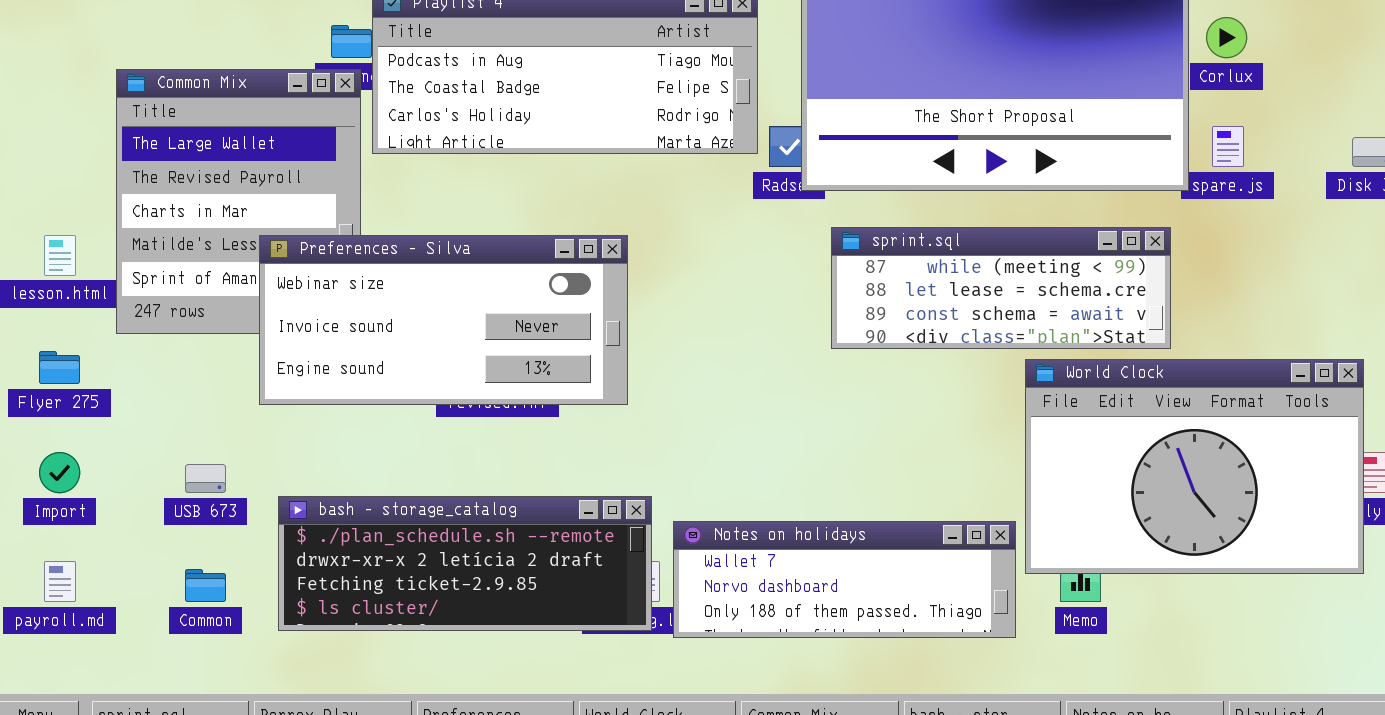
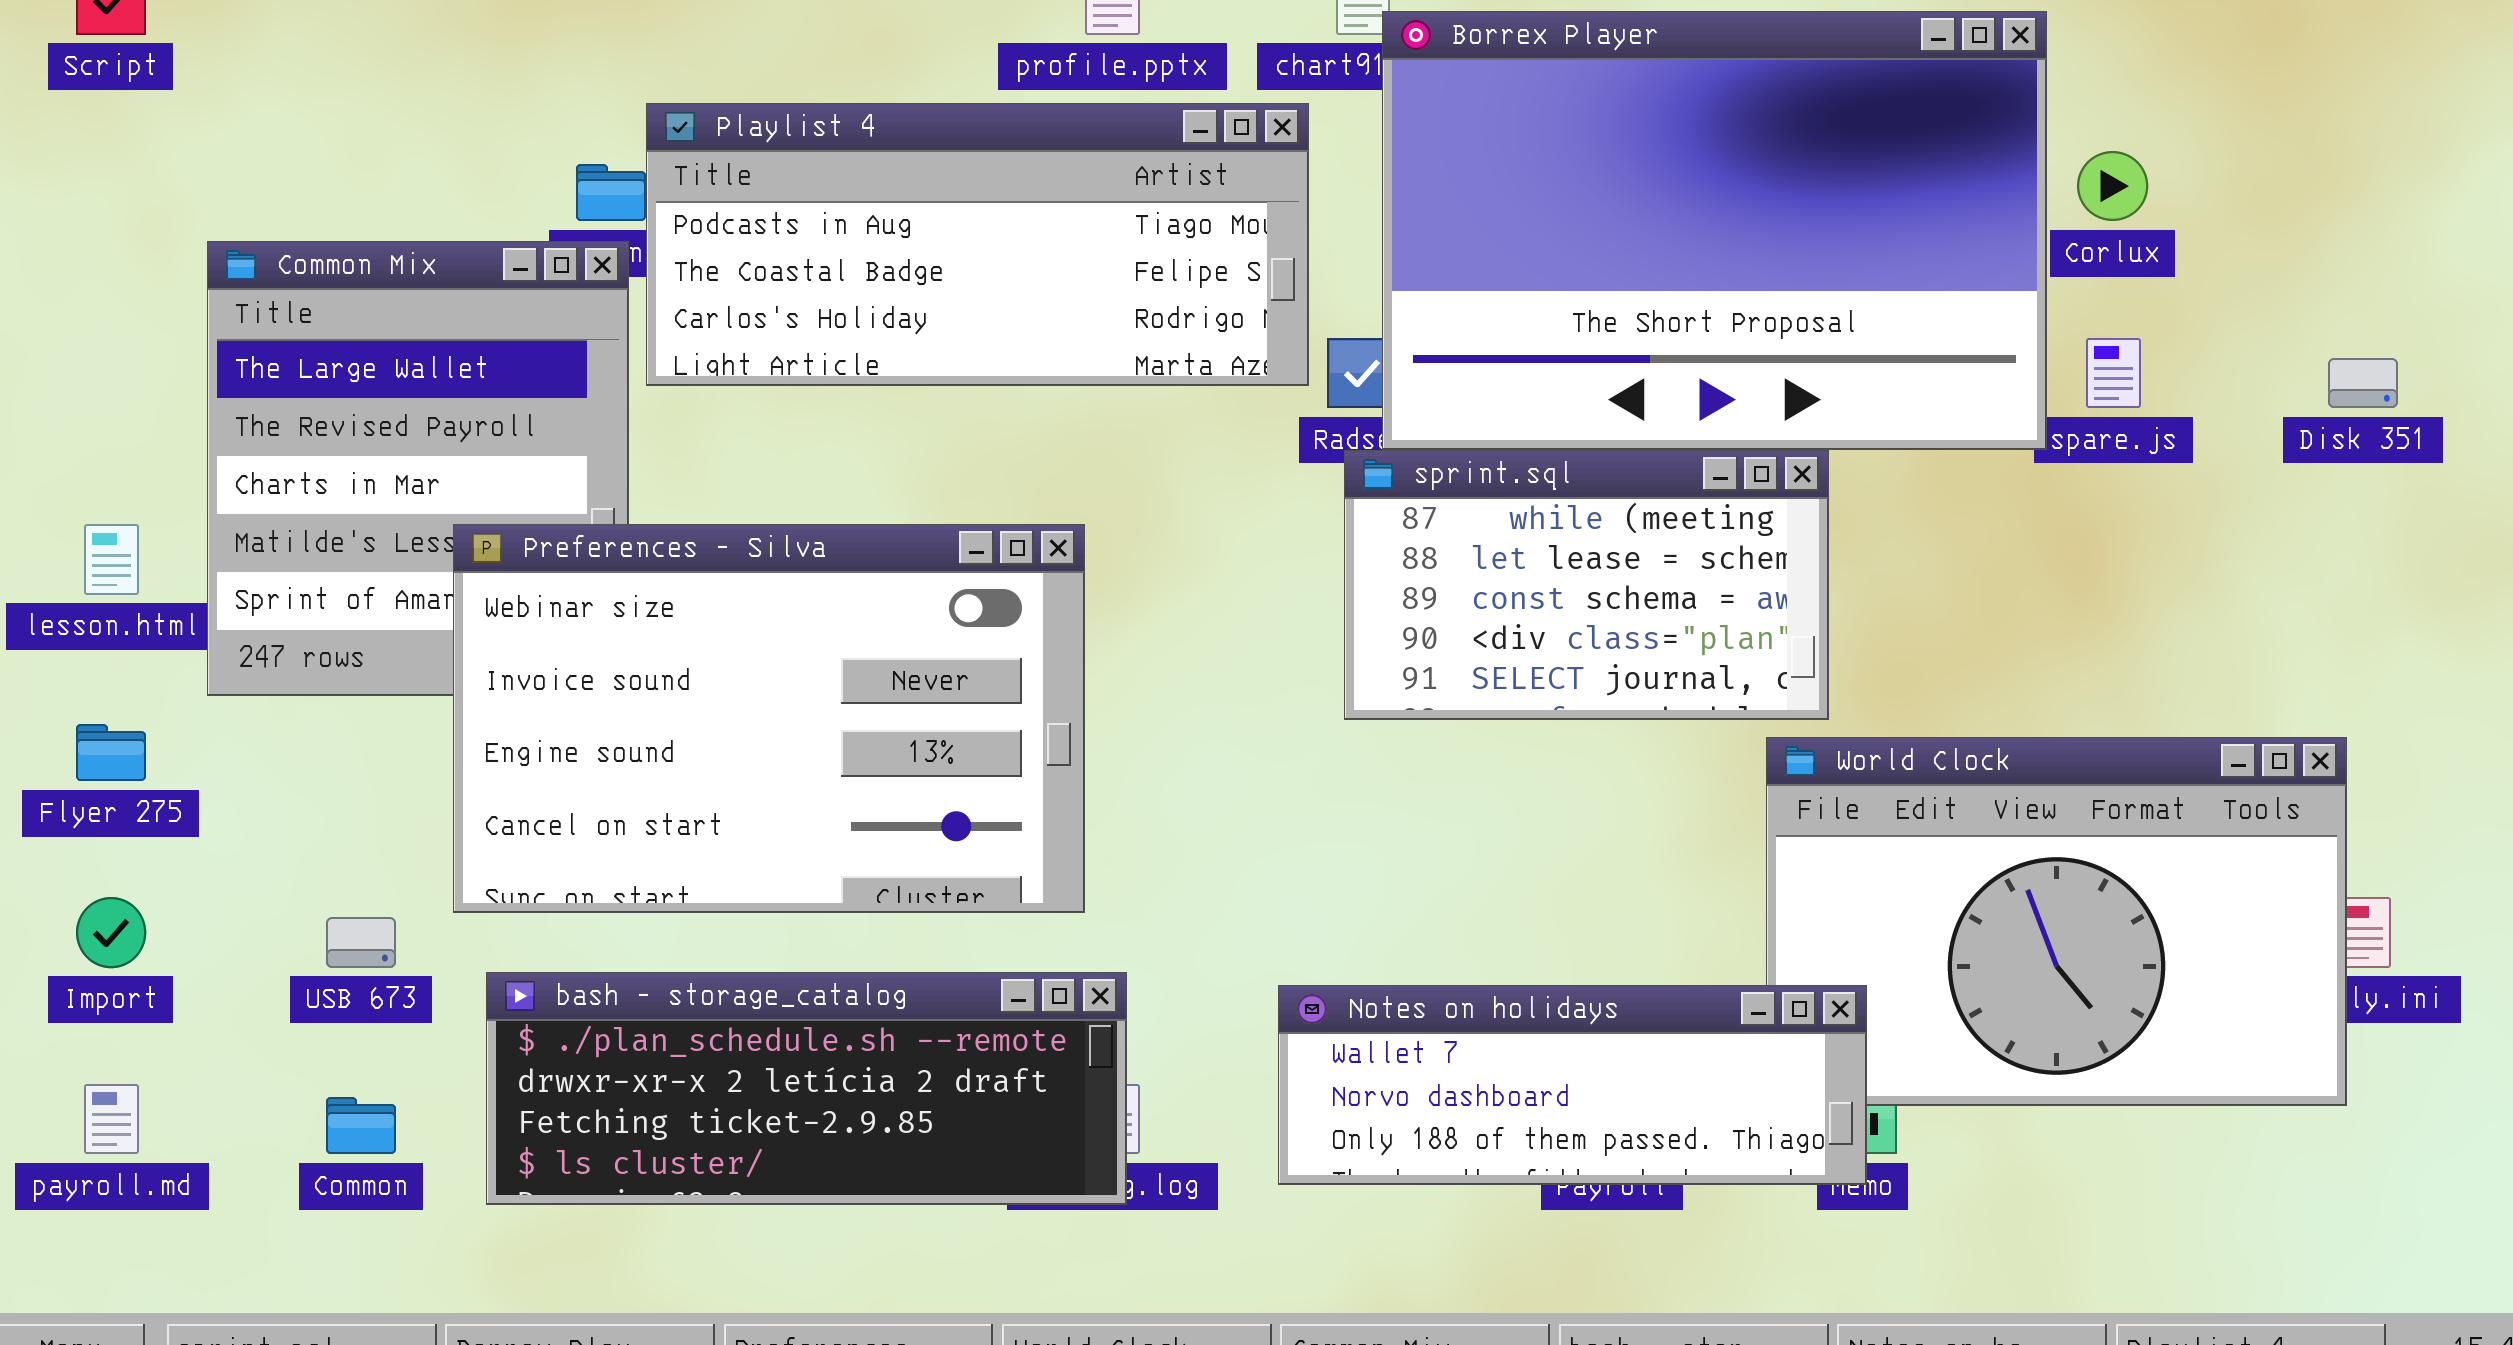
sprint.sql: [831,227,1171,349] -> [1344,450,1829,720], moved, resized
Preferences - Silva: [259,235,628,405] -> [453,524,1085,913], resized
Notes on holidays: [673,521,1016,638] -> [1278,985,1867,1185], moved

